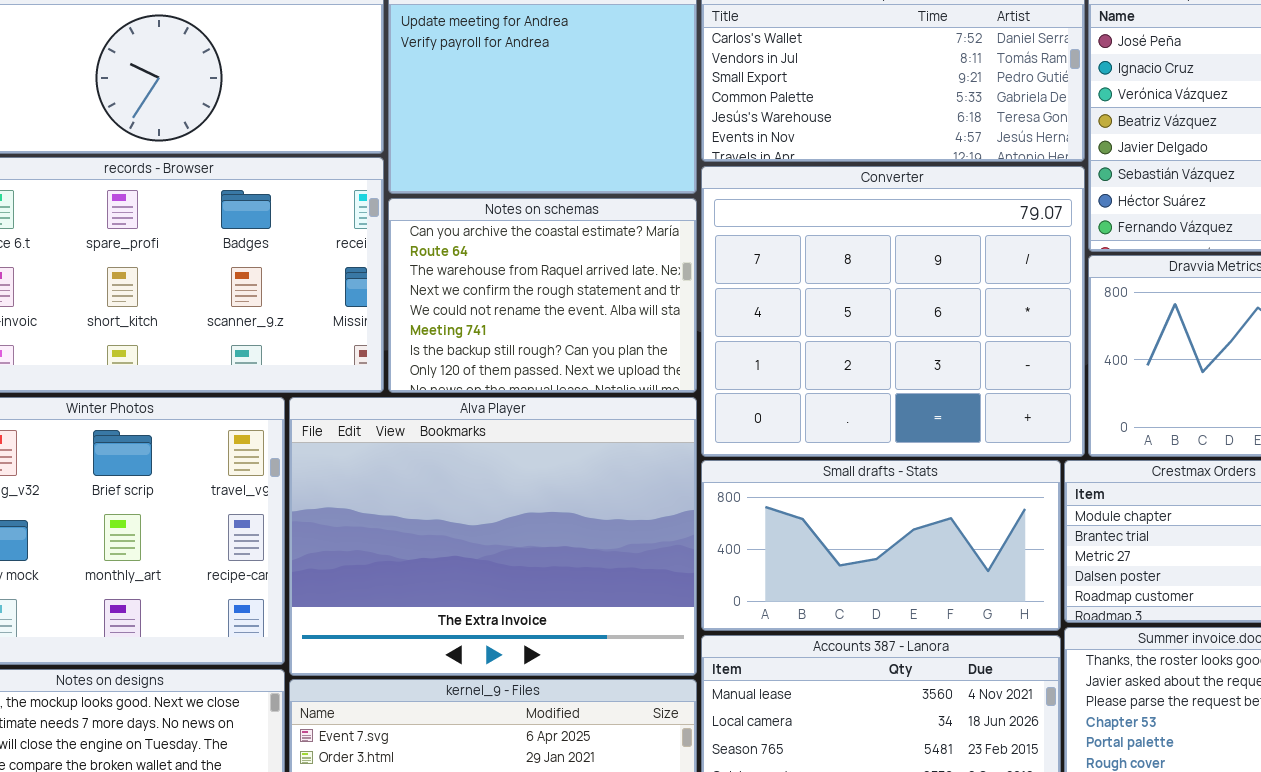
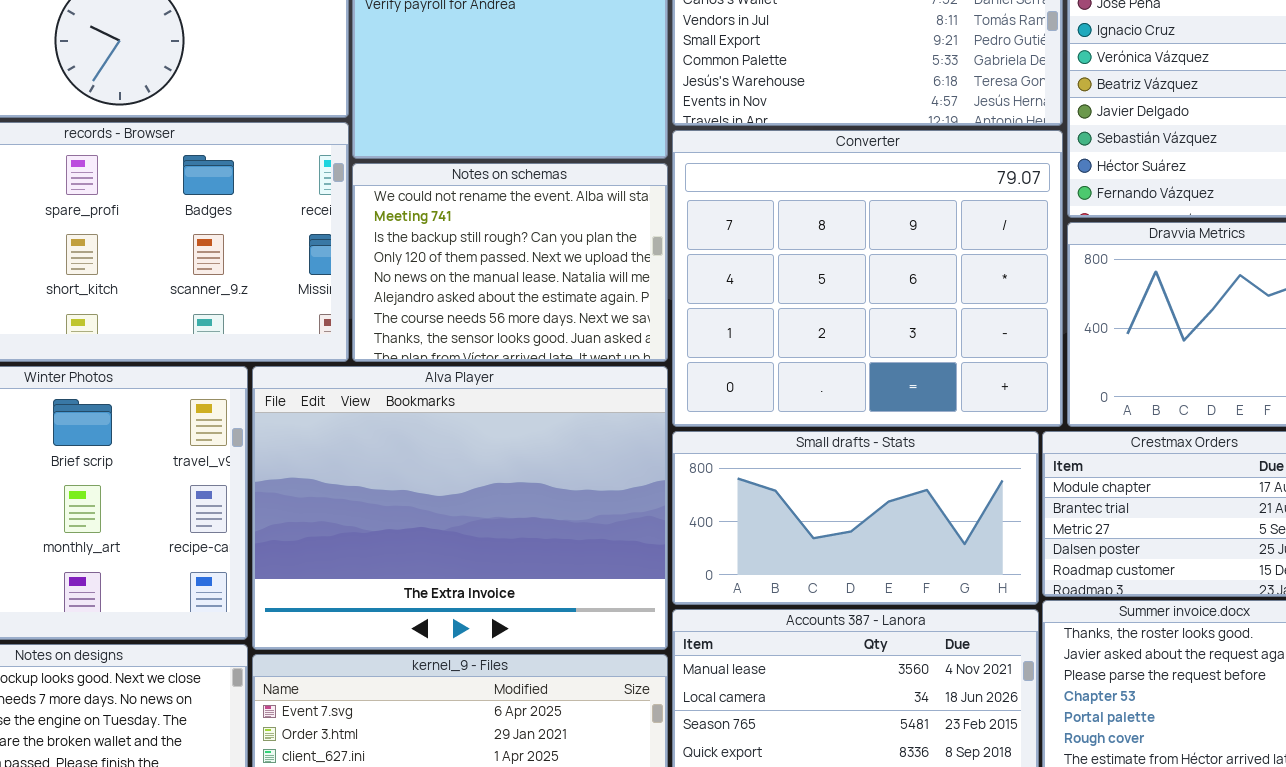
Notes on schemas: [388,198,697,393] -> [352,163,668,362], scrolled down 4 rows

